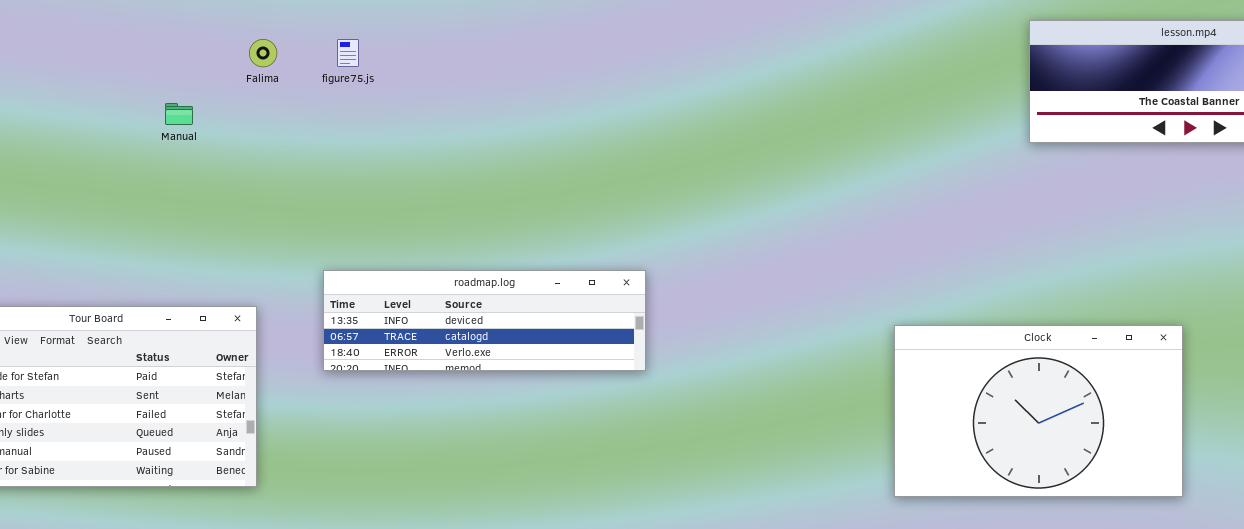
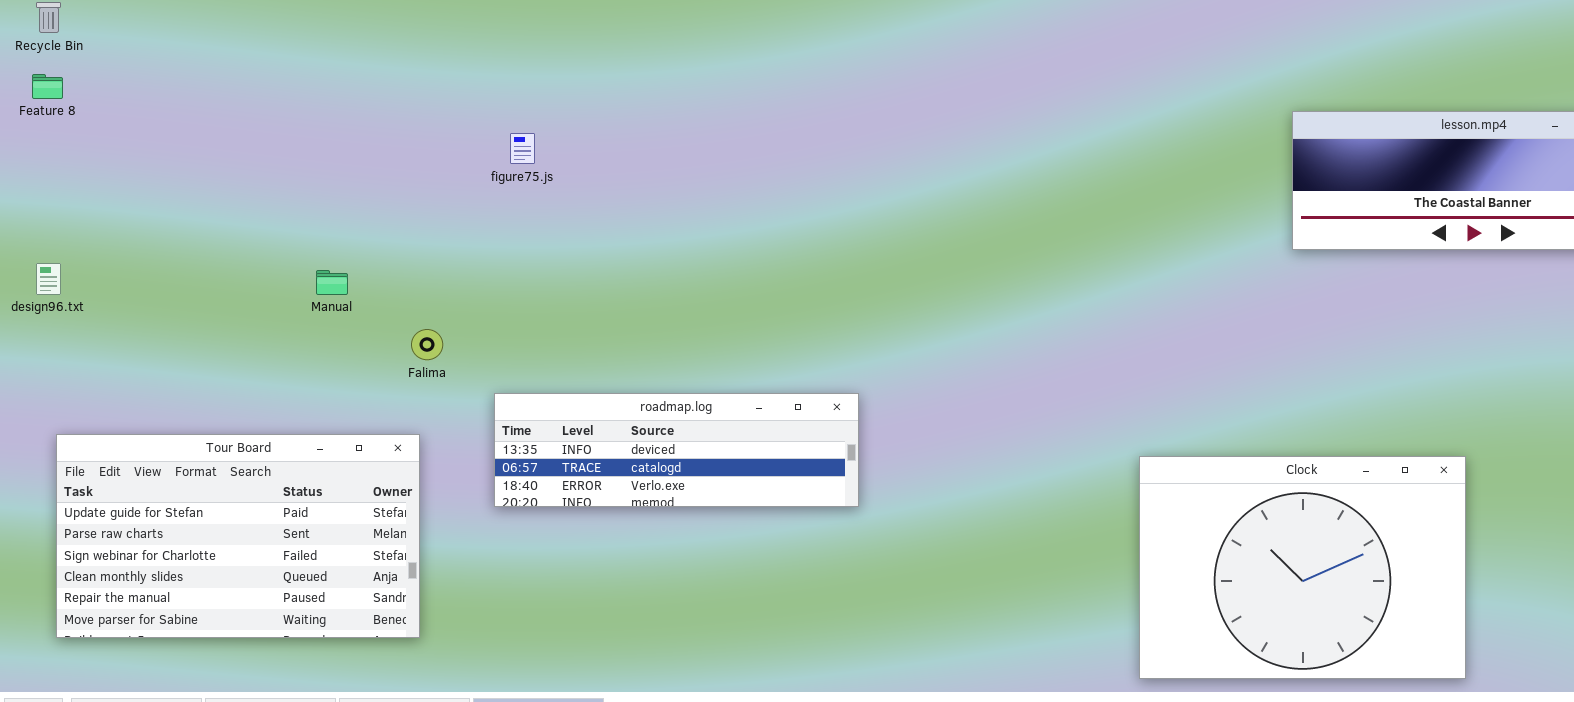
Falima: [249,39,277,67] -> [411,329,443,360], moved
Manual: [165,103,193,125] -> [316,270,348,295], moved
Clock: [894,325,1183,497] -> [1139,456,1466,679], resized

